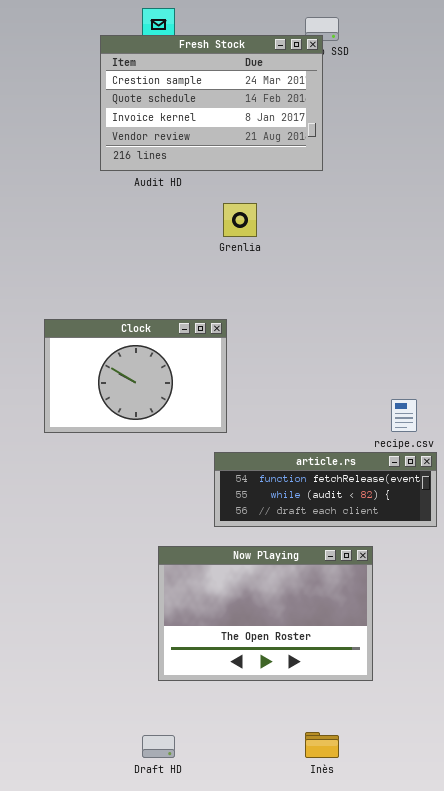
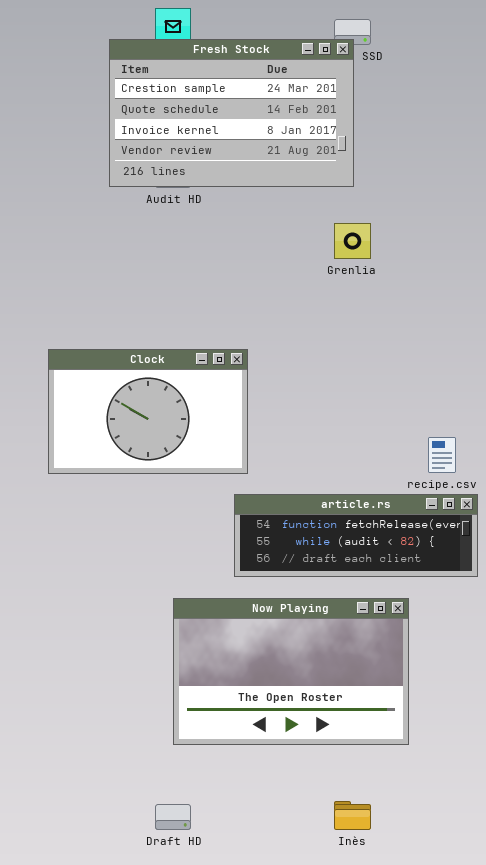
Grenlia: [223,203,257,237] -> [334,223,371,259], moved

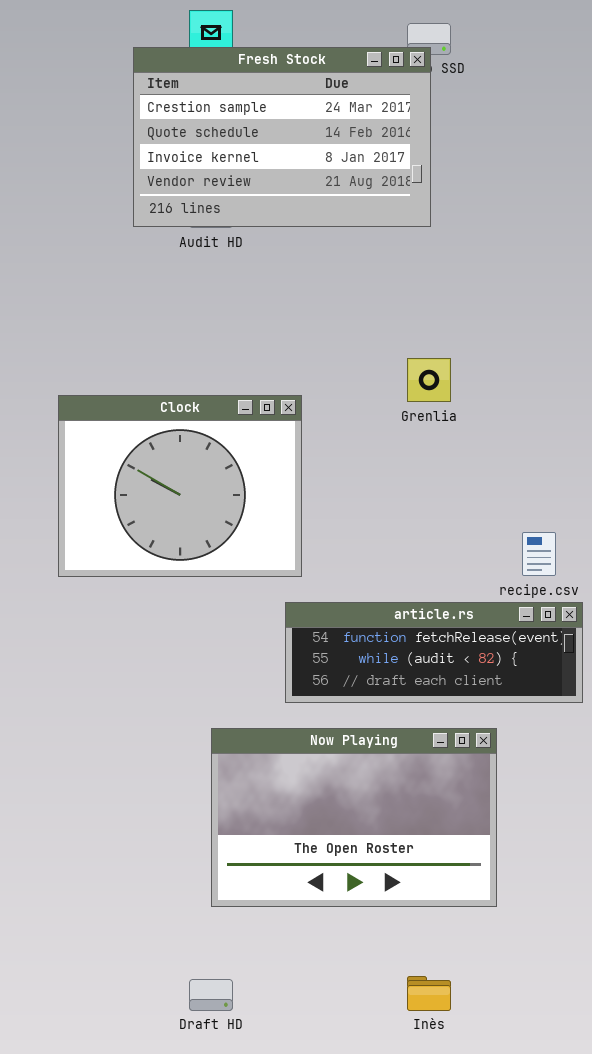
Grenlia: [334,223,371,259] -> [407,358,451,402], moved
Clock: [48,349,248,474] -> [58,395,302,577], resized

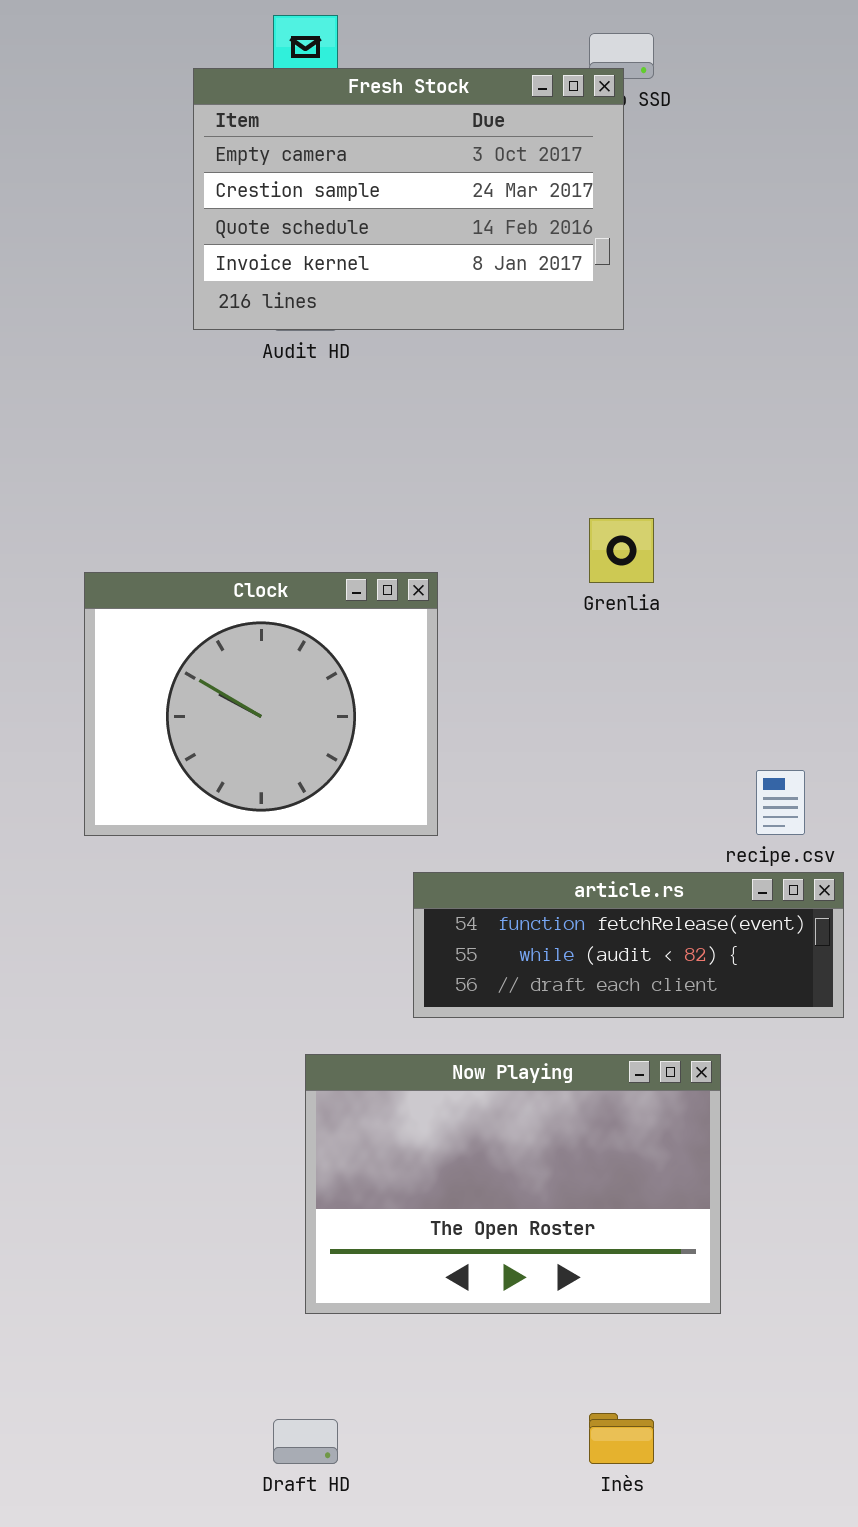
Fresh Stock: [133,47,431,227] -> [193,68,624,330], scrolled up 1 row

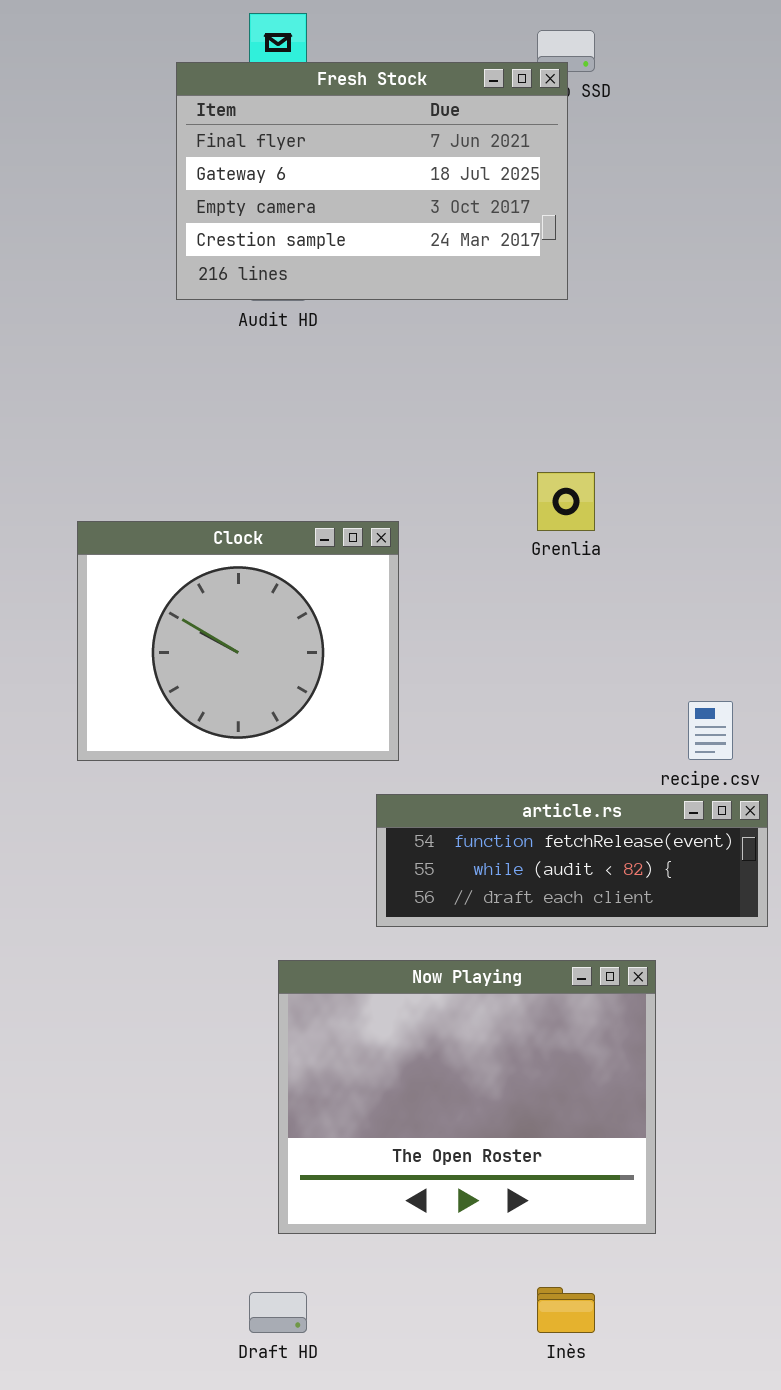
Fresh Stock: [193,68,624,330] -> [176,62,568,300], scrolled up 2 rows
Now Playing: [305,1054,721,1314] -> [278,960,656,1234], resized

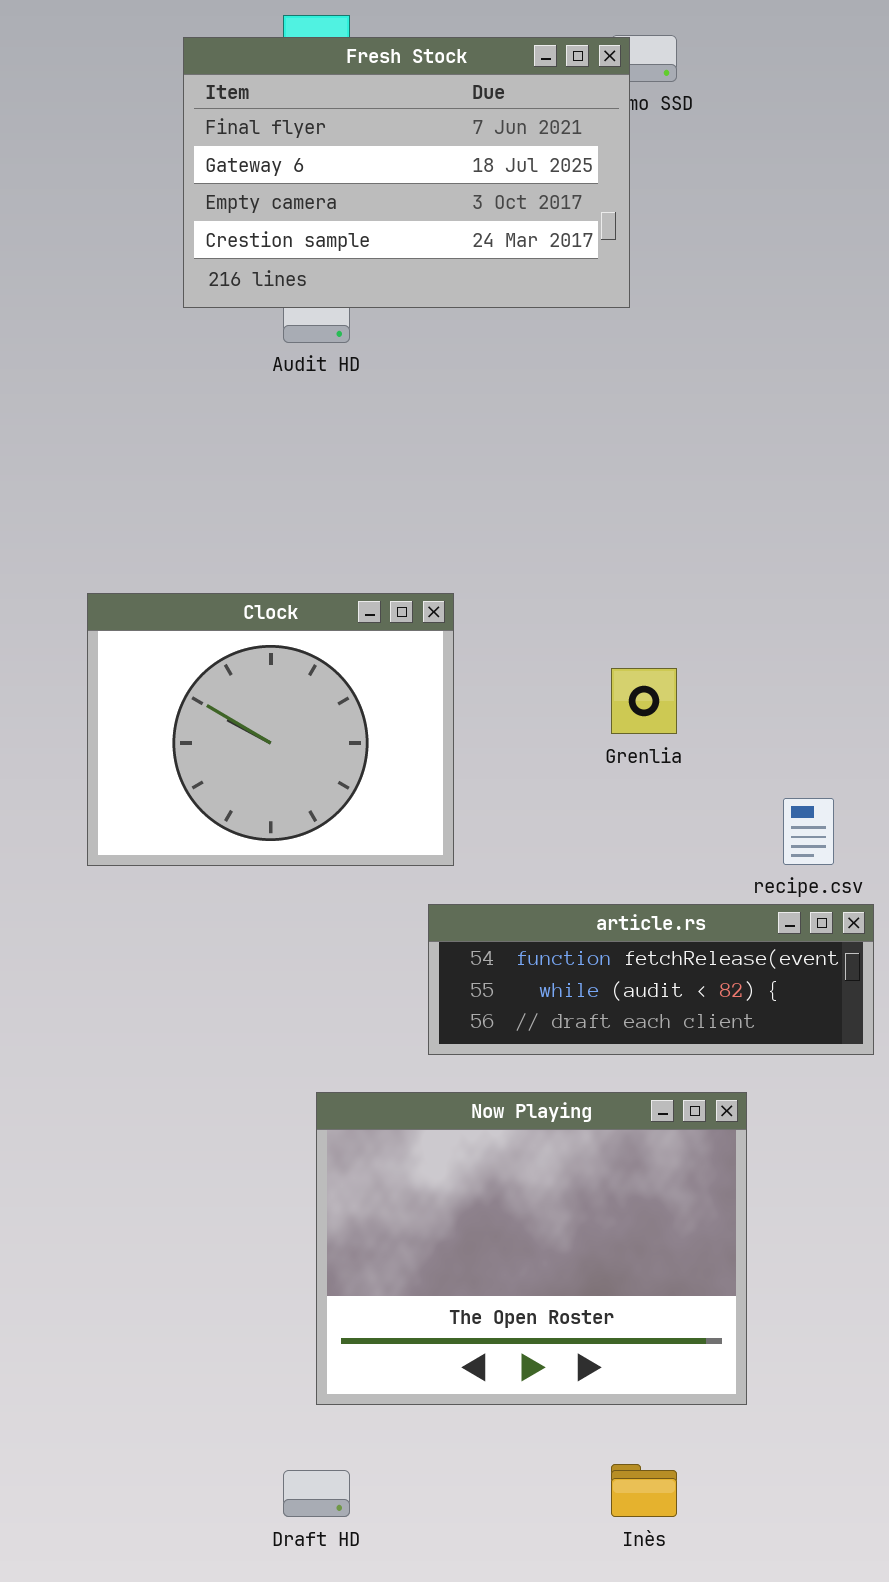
Fresh Stock: [176,62,568,300] -> [183,37,630,308], moved
Grenlia: [537,472,595,531] -> [611,668,677,734], moved

